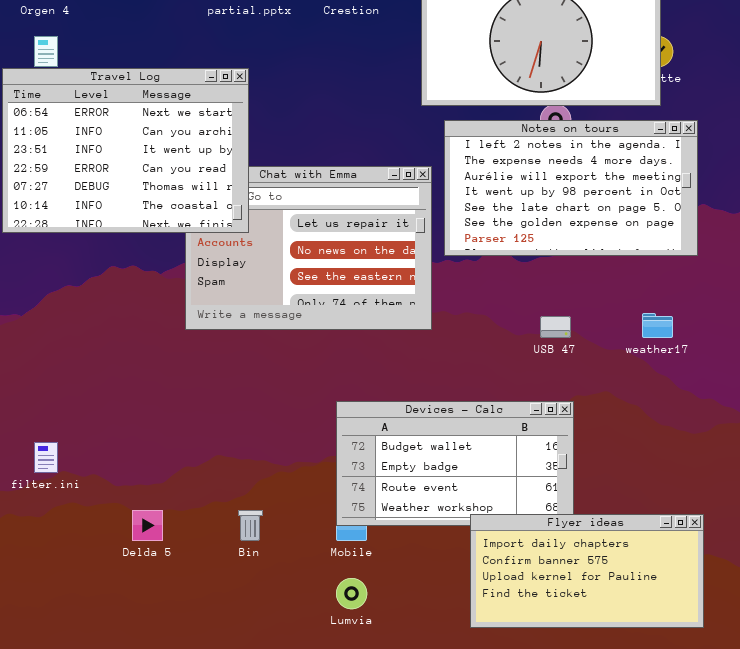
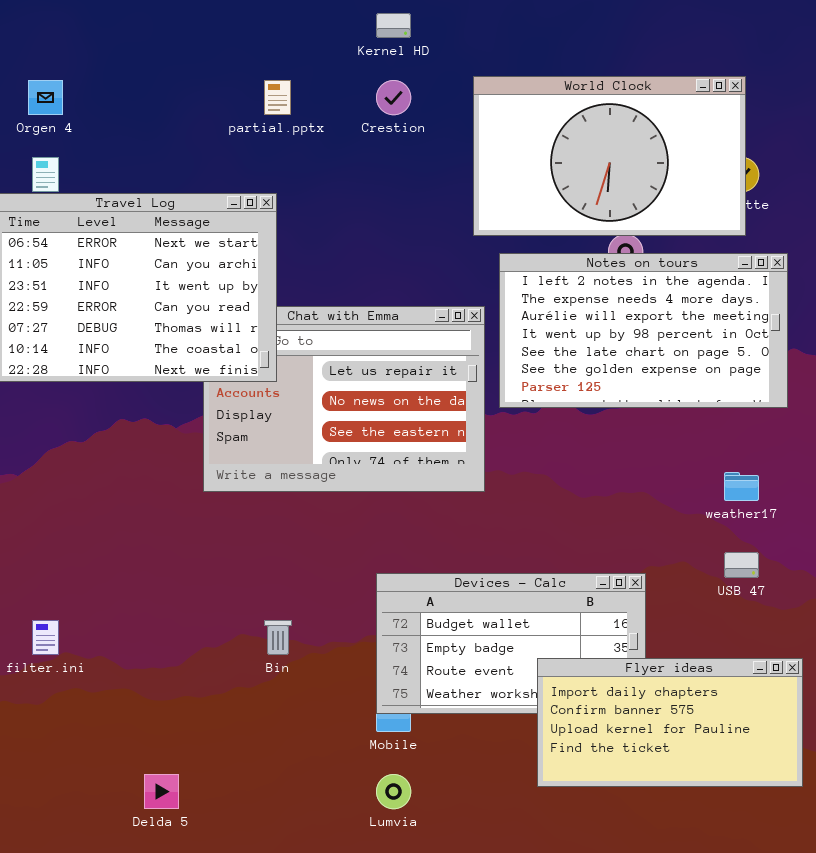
USB 47: [540,316,571,338] -> [724,552,759,578], moved
Delda 5: [132,510,163,541] -> [144,774,179,809], moved
Bin: [238,510,263,541] -> [264,620,292,655], moved
Flyer ideas: [470,514,704,628] -> [537,658,803,787], moved

